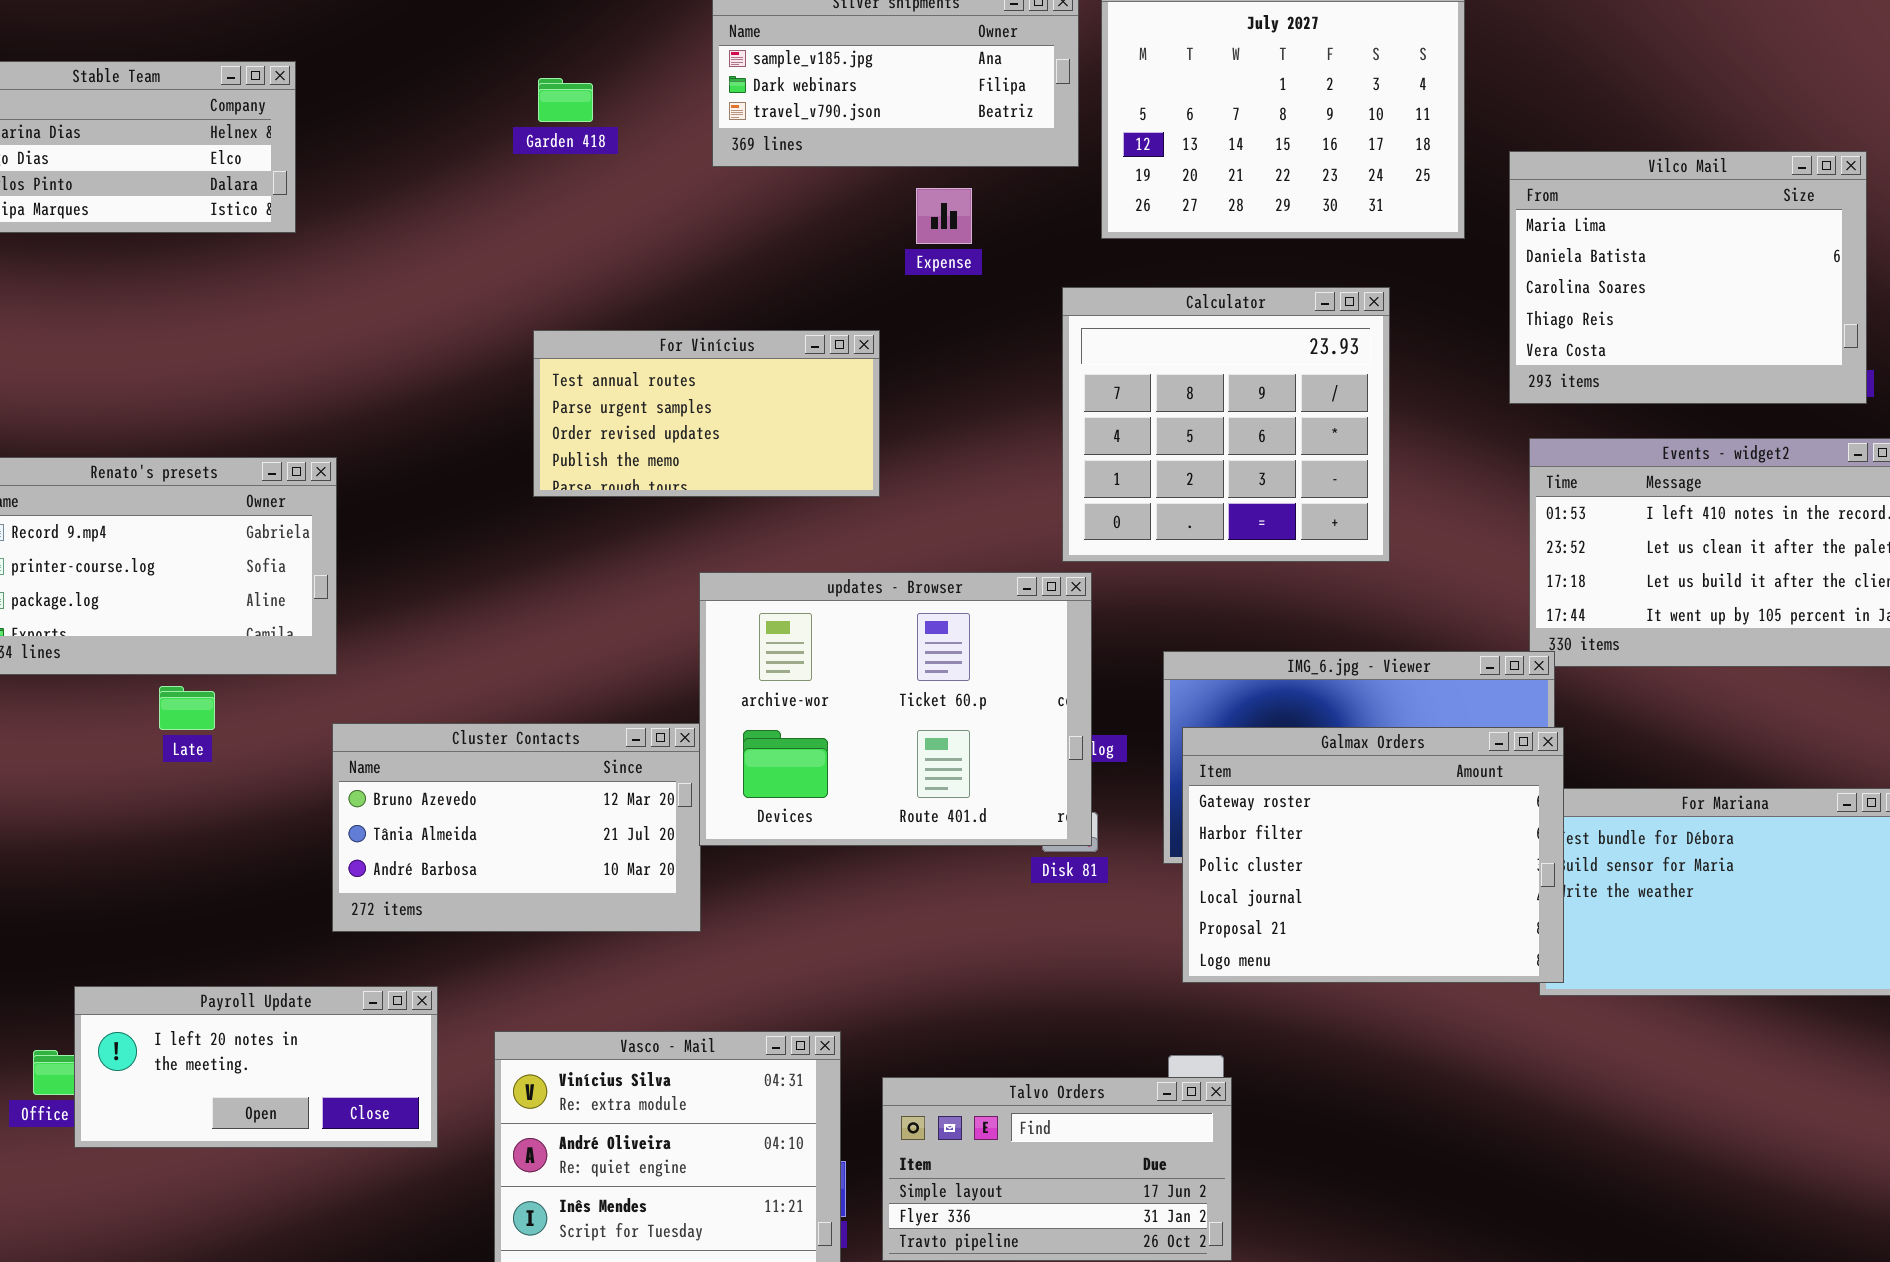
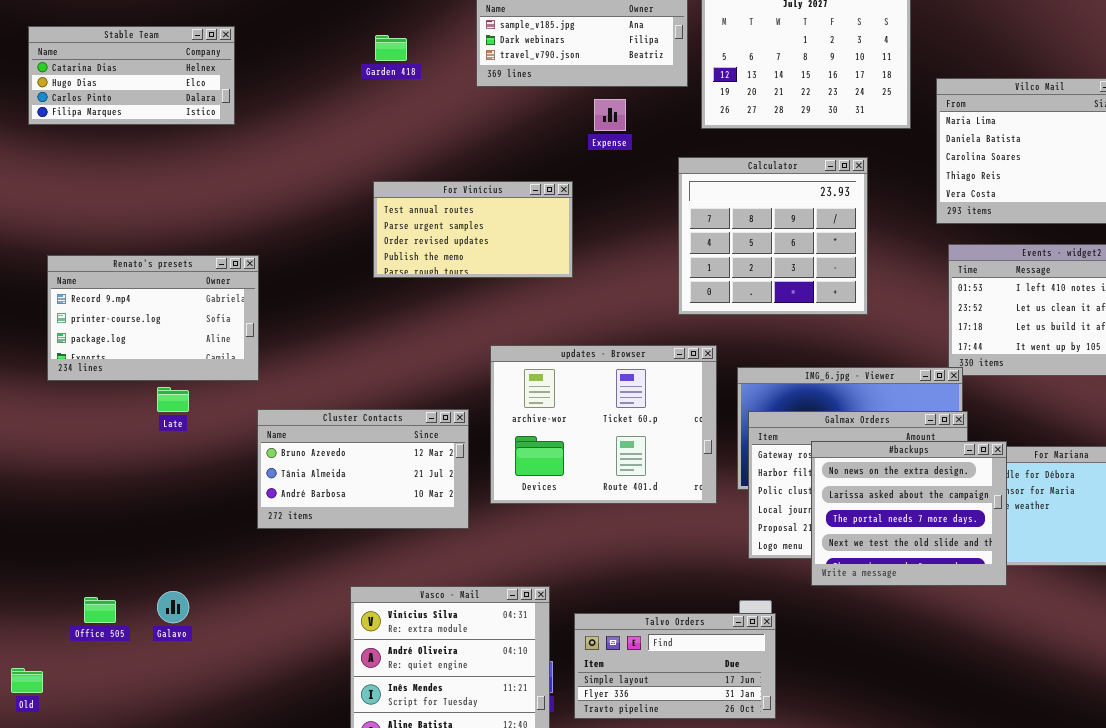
updates - Browser: [699,572,1092,846] -> [490,345,717,504], moved
#backups: none -> [811,441,1007,586], opened
Payroll Update: [74,986,438,1148] -> none, closed

